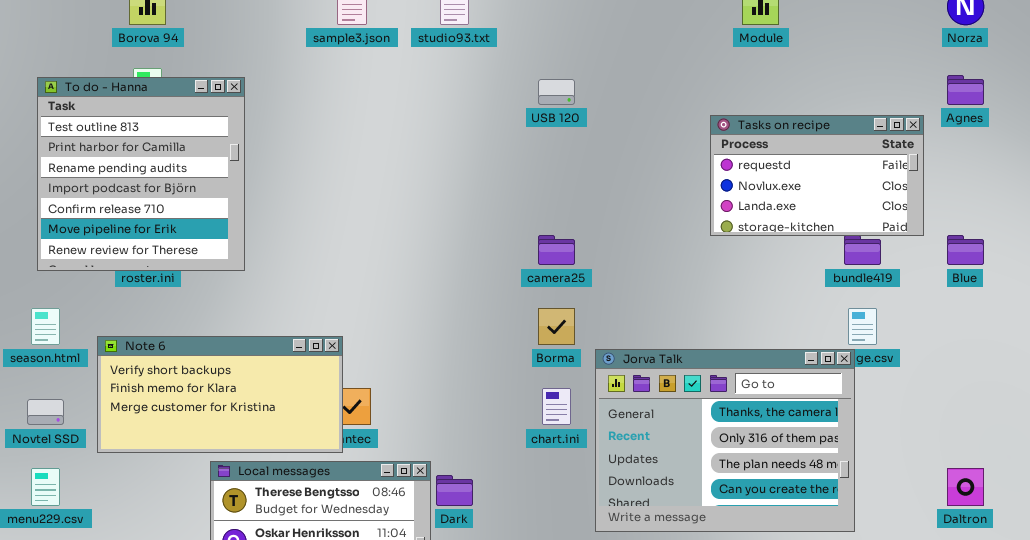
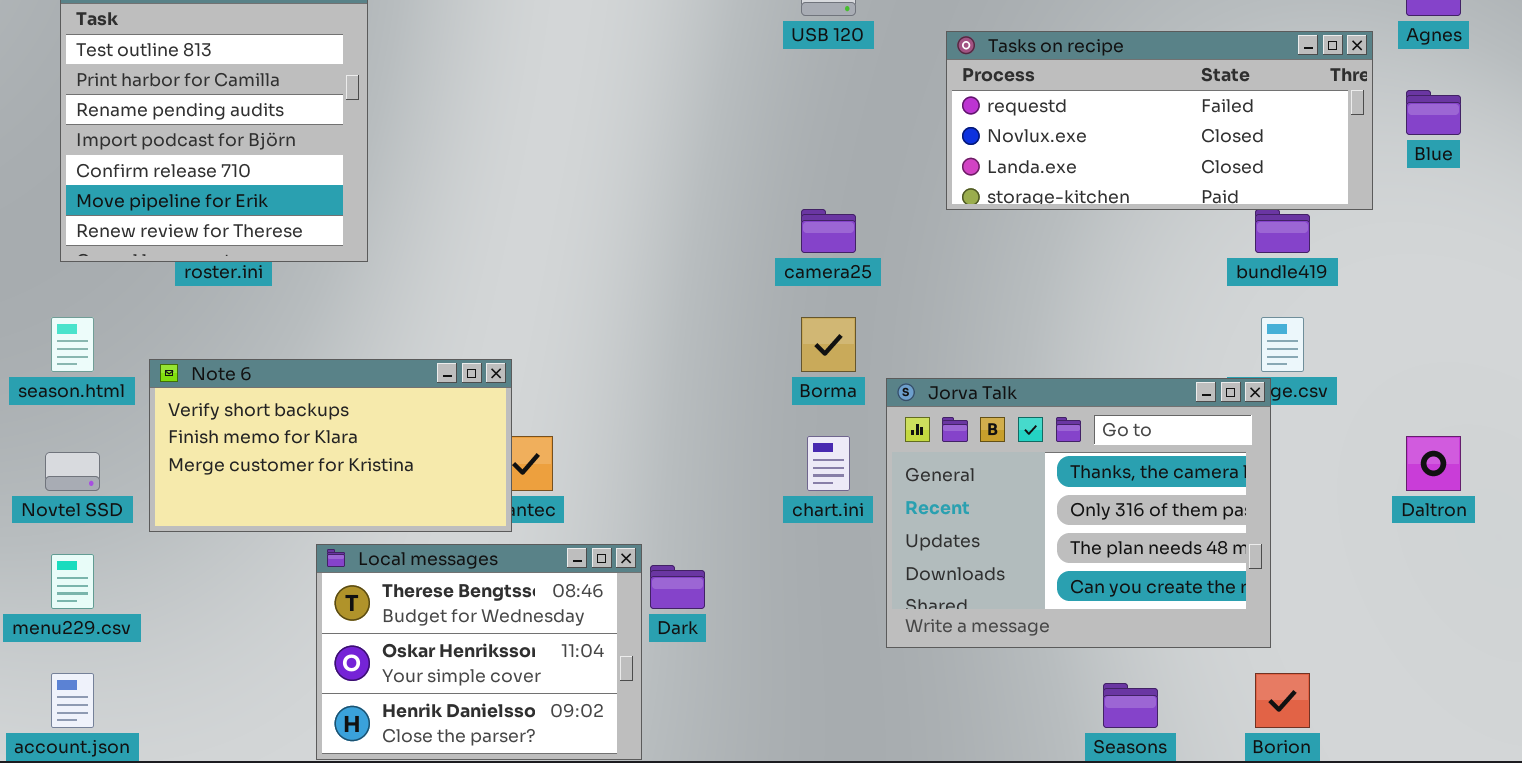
Tasks on recipe: [710,115,924,236] -> [946,31,1373,210], resized
Blue: [947,235,984,265] -> [1406,90,1461,135], moved
Daltron: [947,468,984,506] -> [1406,436,1461,491], moved

